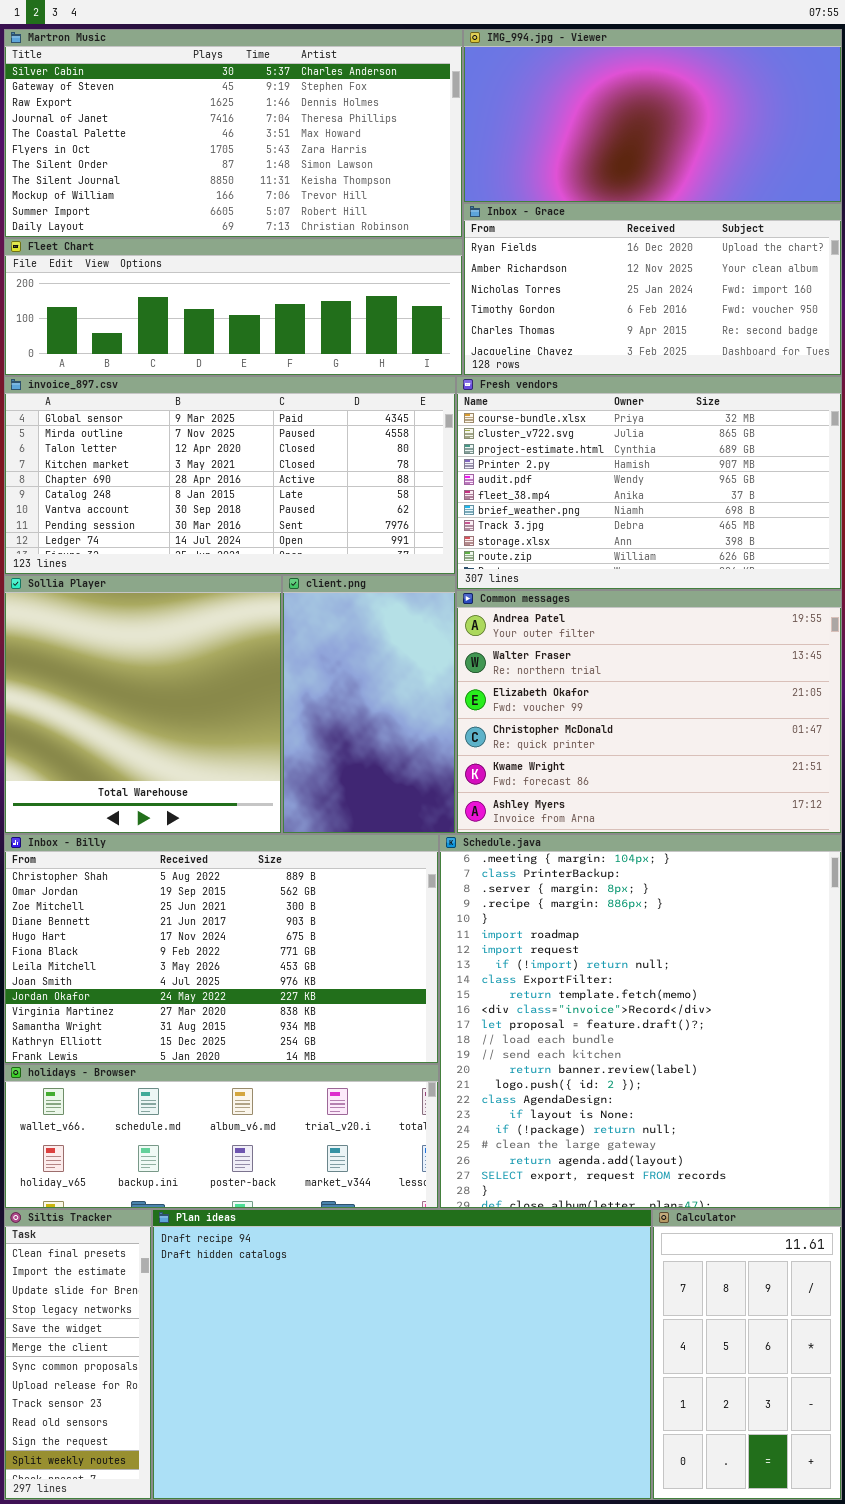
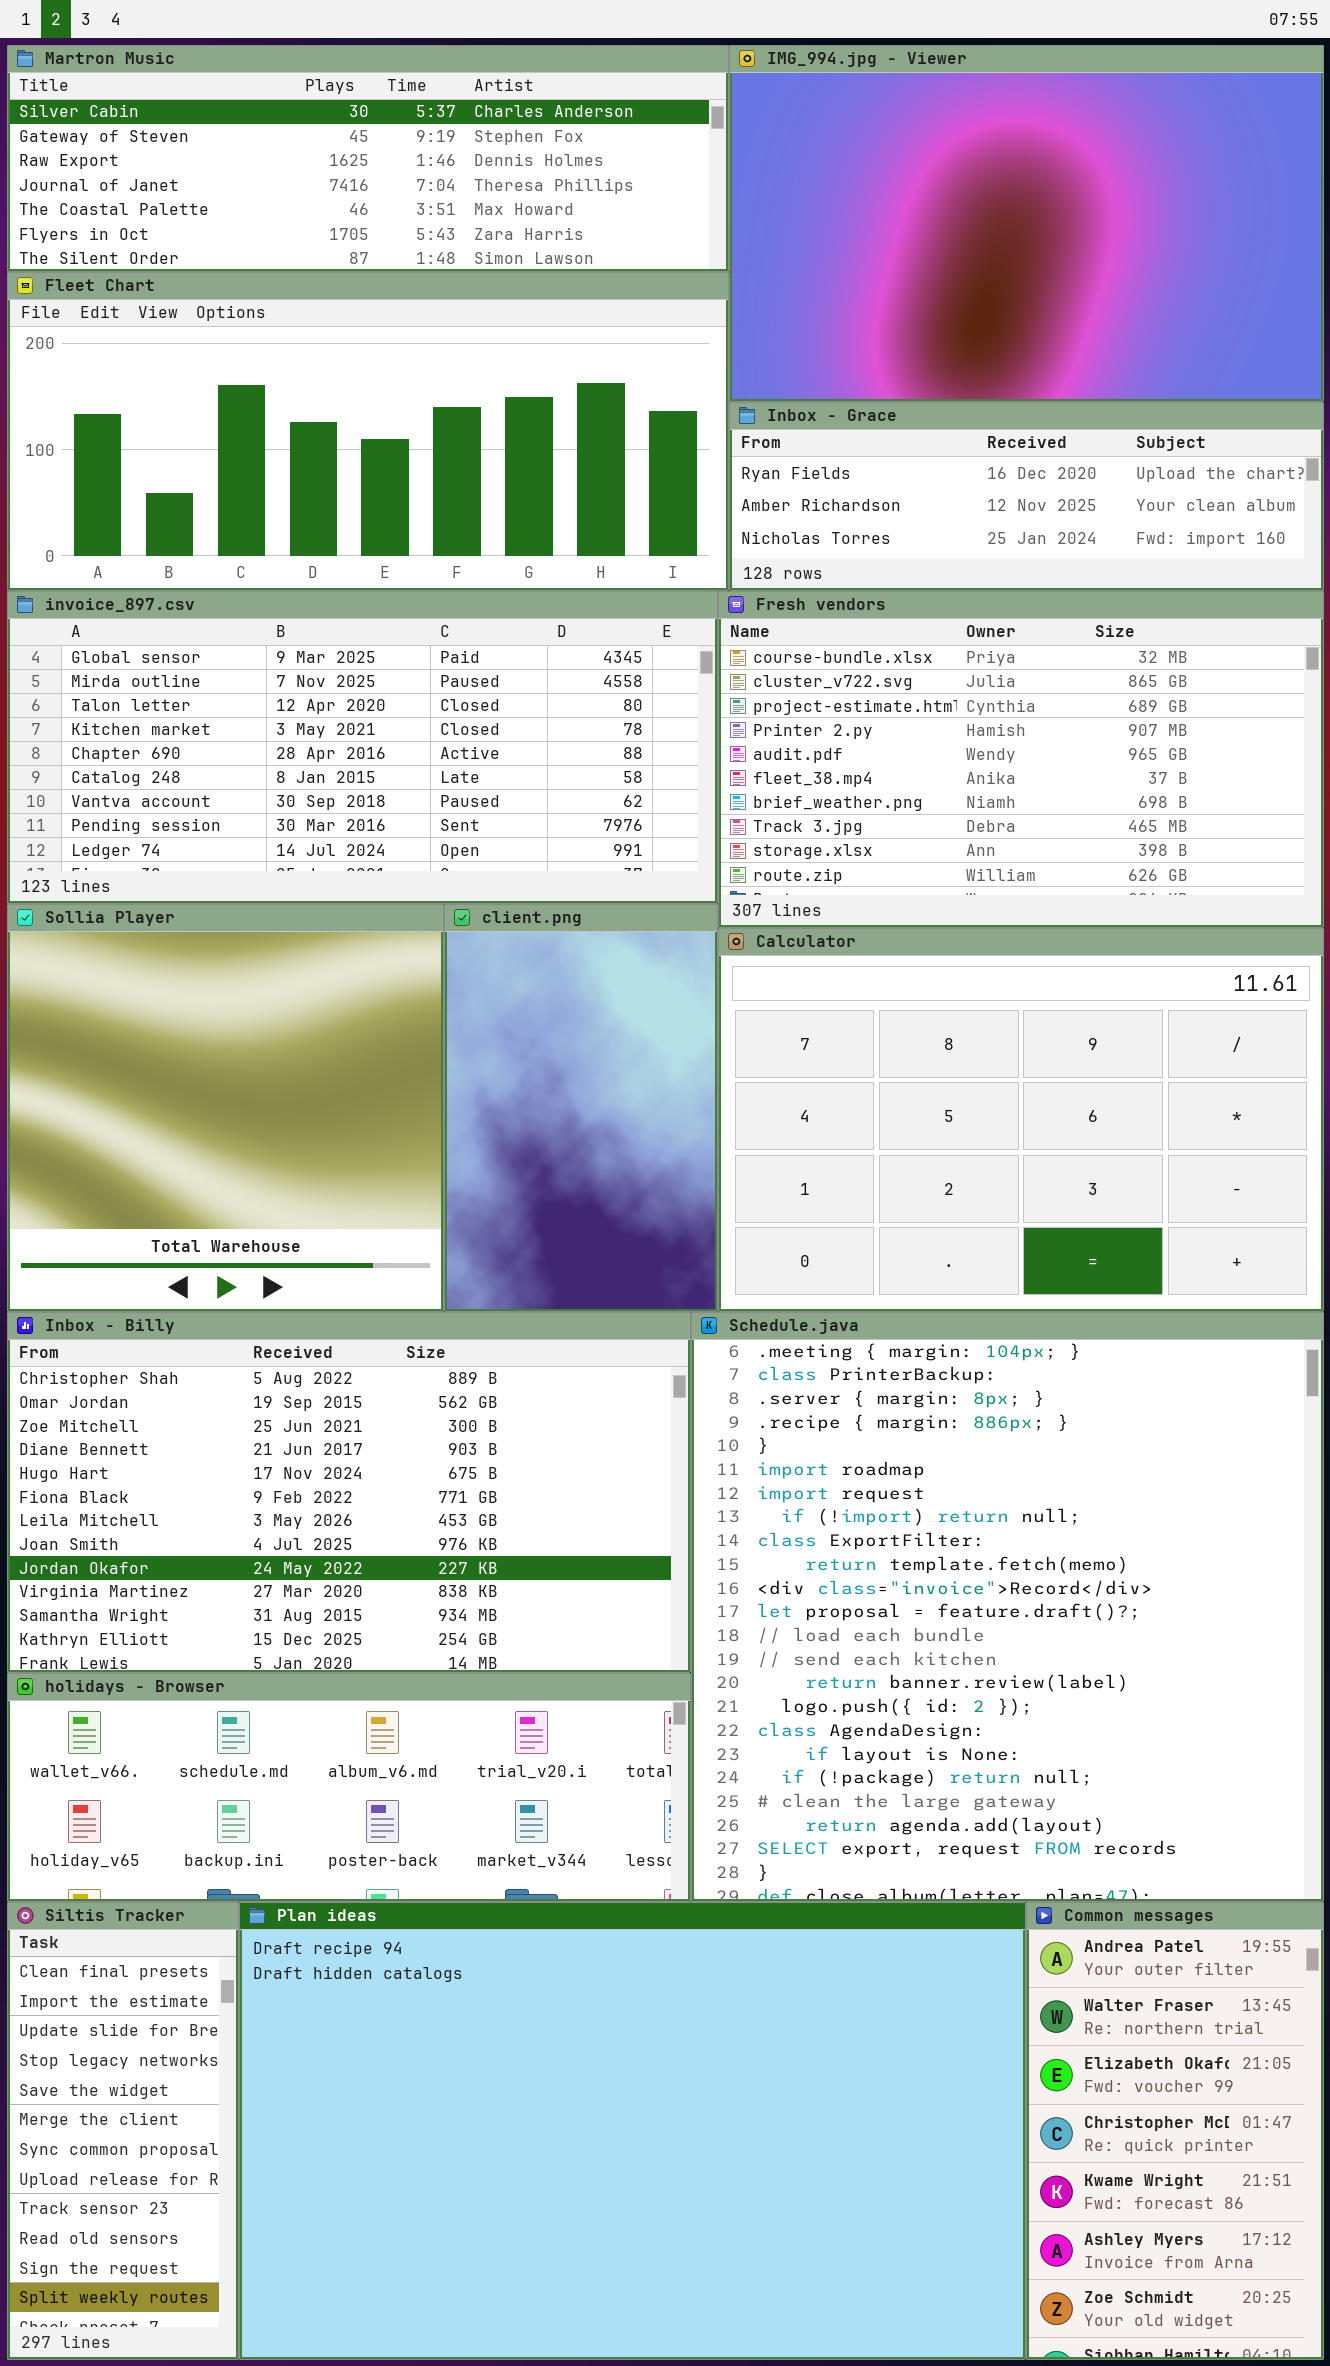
Martron Music: [4,29,463,238] -> [7,45,729,272], resized
IMG_994.jpg - Viewer: [463,29,842,203] -> [729,45,1324,402], resized
Inbox - Grace: [463,203,842,376] -> [729,402,1324,591], resized
Fleet Chart: [4,238,463,376] -> [7,272,729,591], resized
Common messages: [456,590,842,834] -> [1026,1902,1324,2360], moved, resized
Calculator: [652,1209,842,1500] -> [718,928,1324,1312], moved, resized

